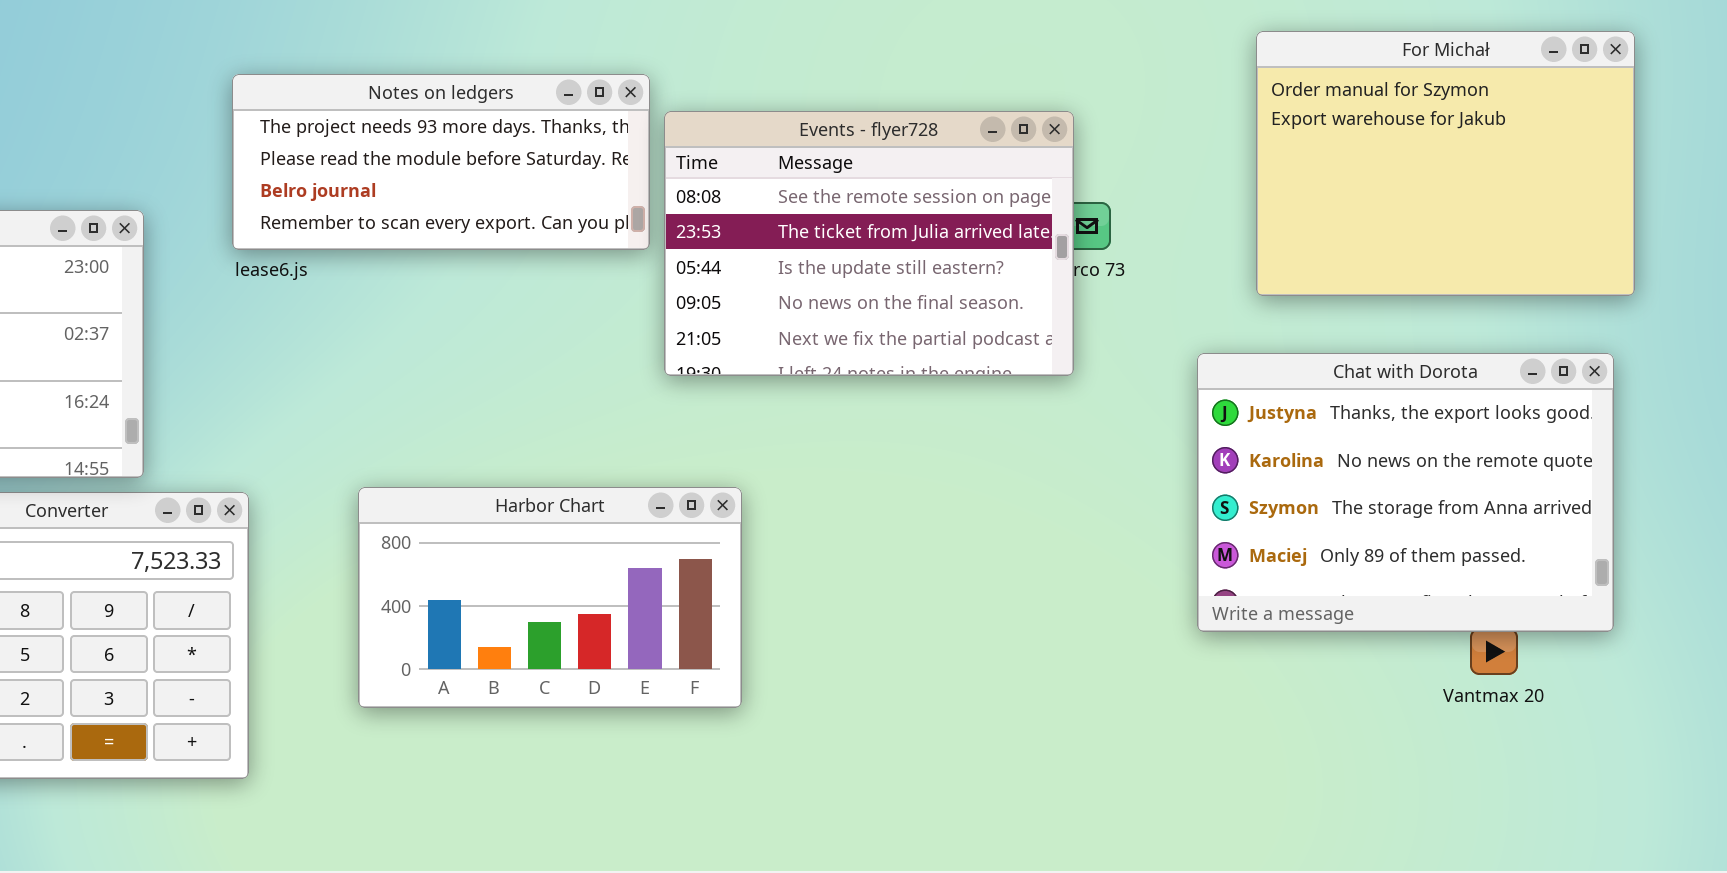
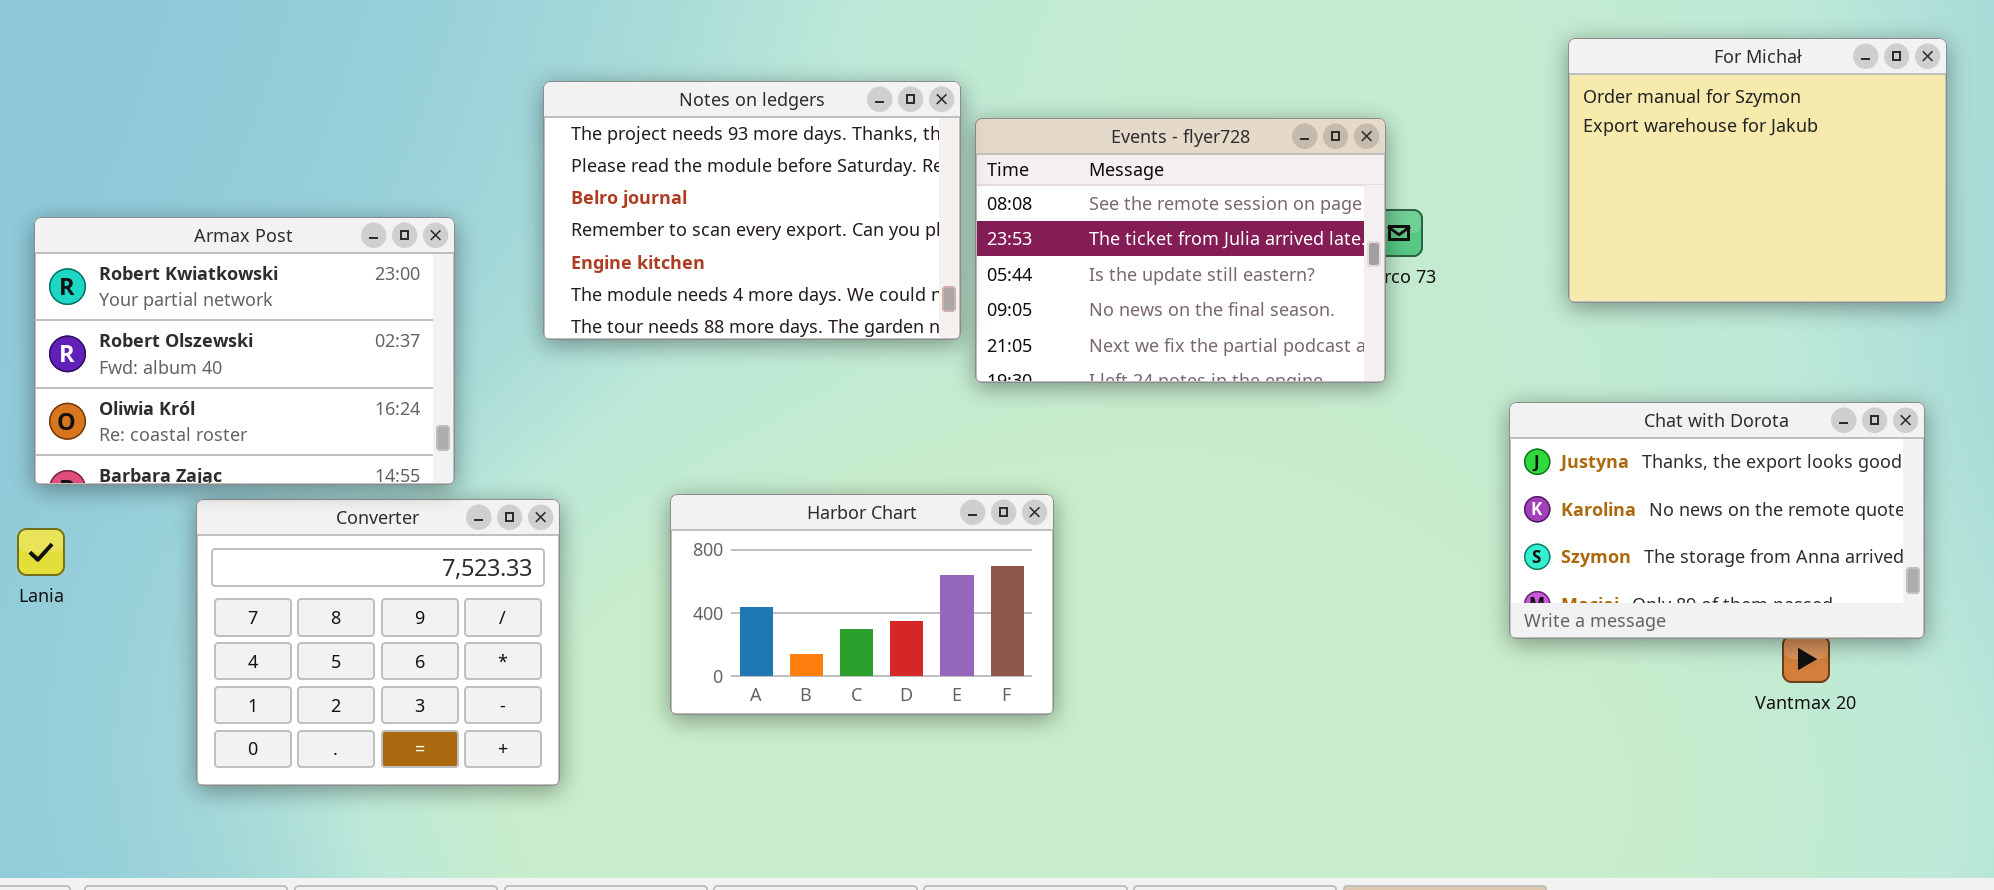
Notes on ledgers: [232,74,650,250] -> [543,81,961,340], resized
Chat with Dorota: [1197,353,1614,632] -> [1509,402,1925,639], resized

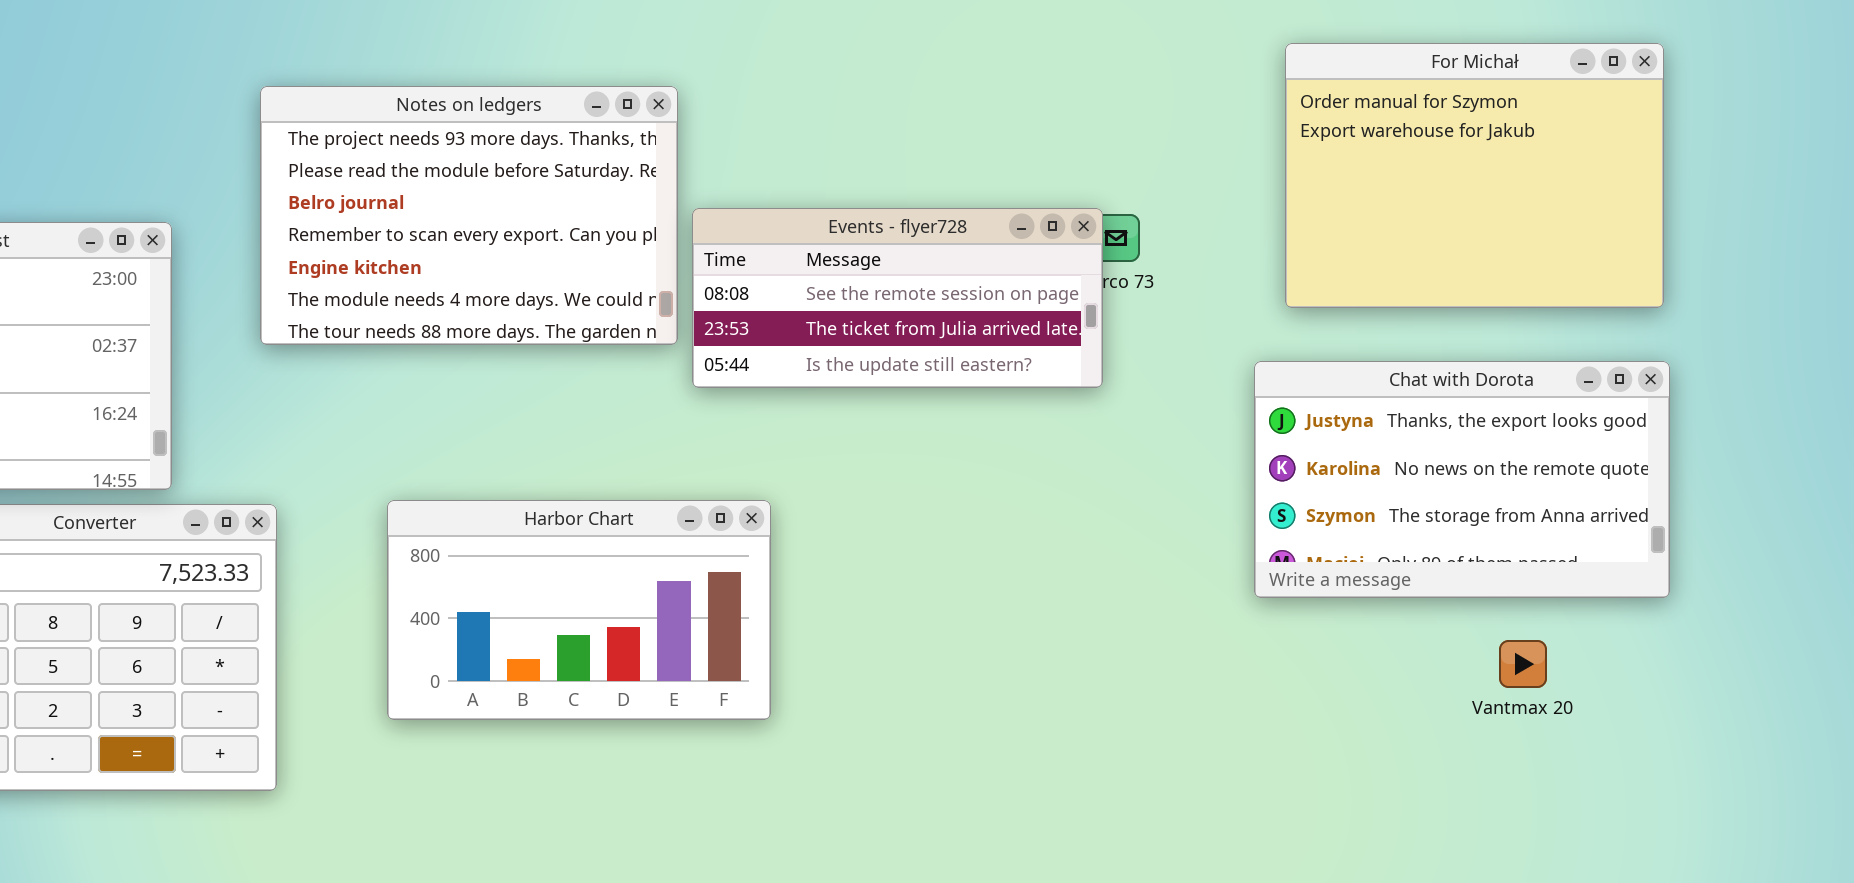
Events - flyer728: [975,118,1386,383] -> [692,208,1103,388], resized
Chat with Dorota: [1509,402,1925,639] -> [1254,361,1670,598], moved

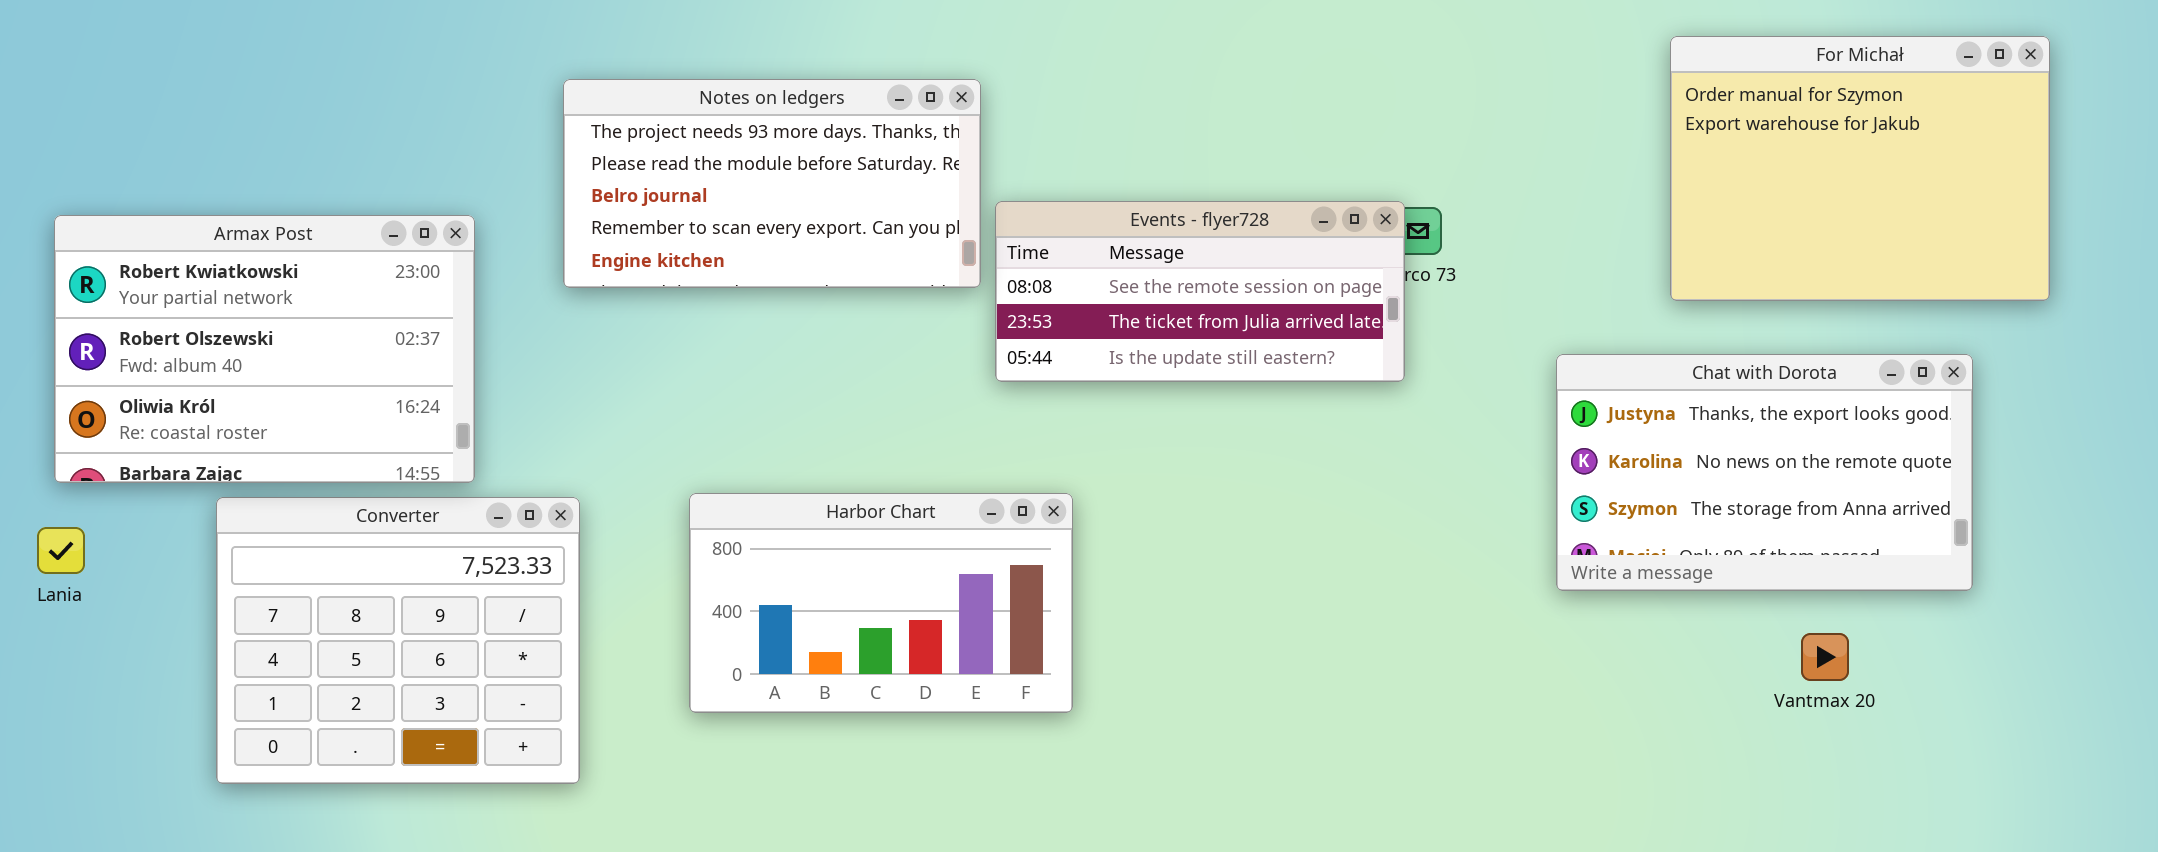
For Michał: [1285,43,1664,308] -> [1670,36,2050,301], moved
Notes on ledgers: [260,86,678,345] -> [563,79,981,288], resized

